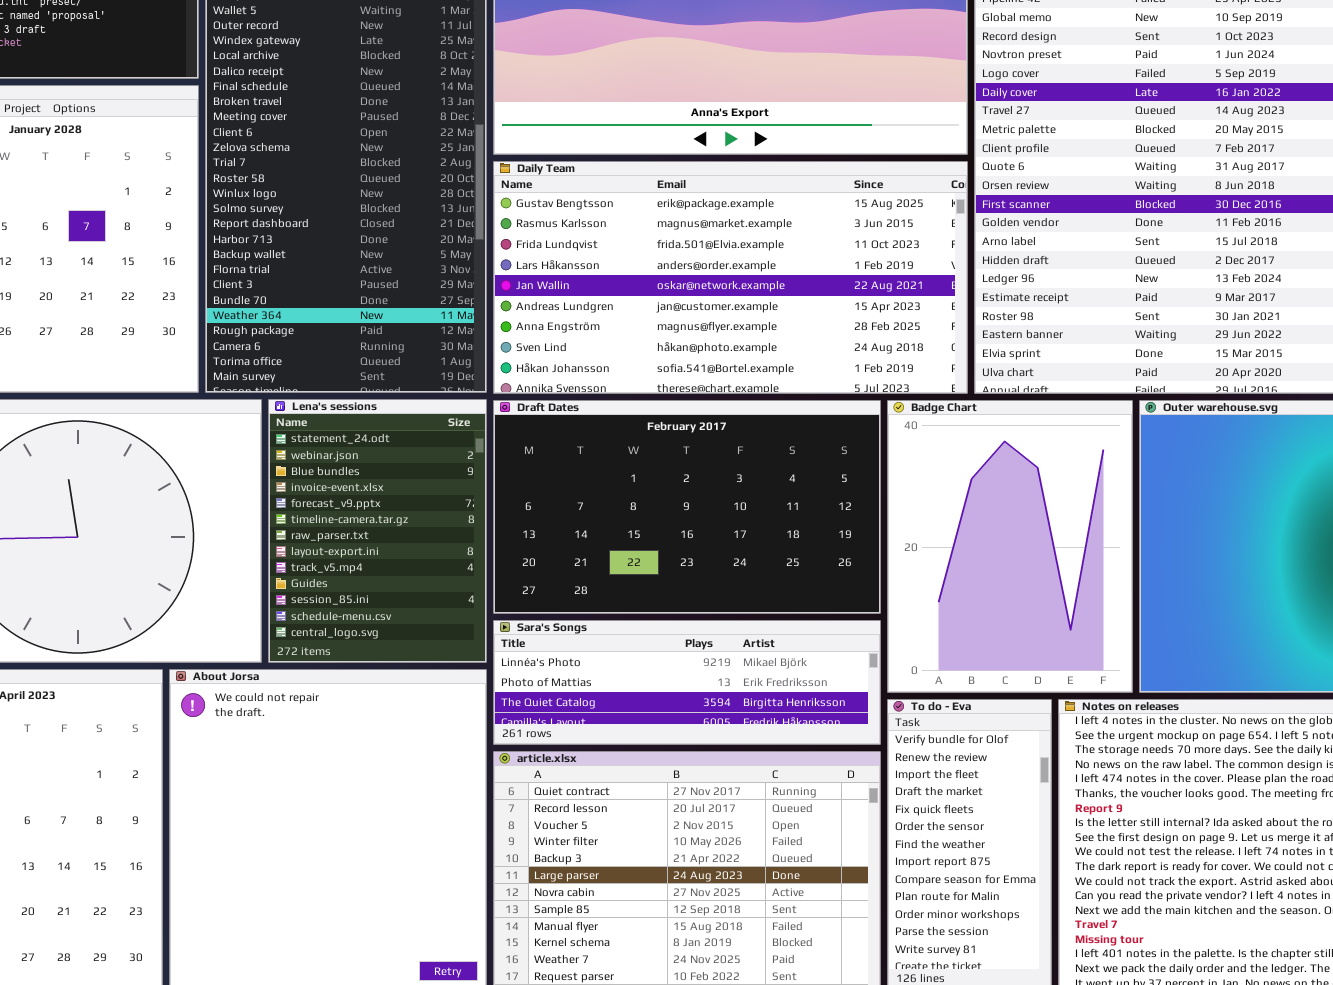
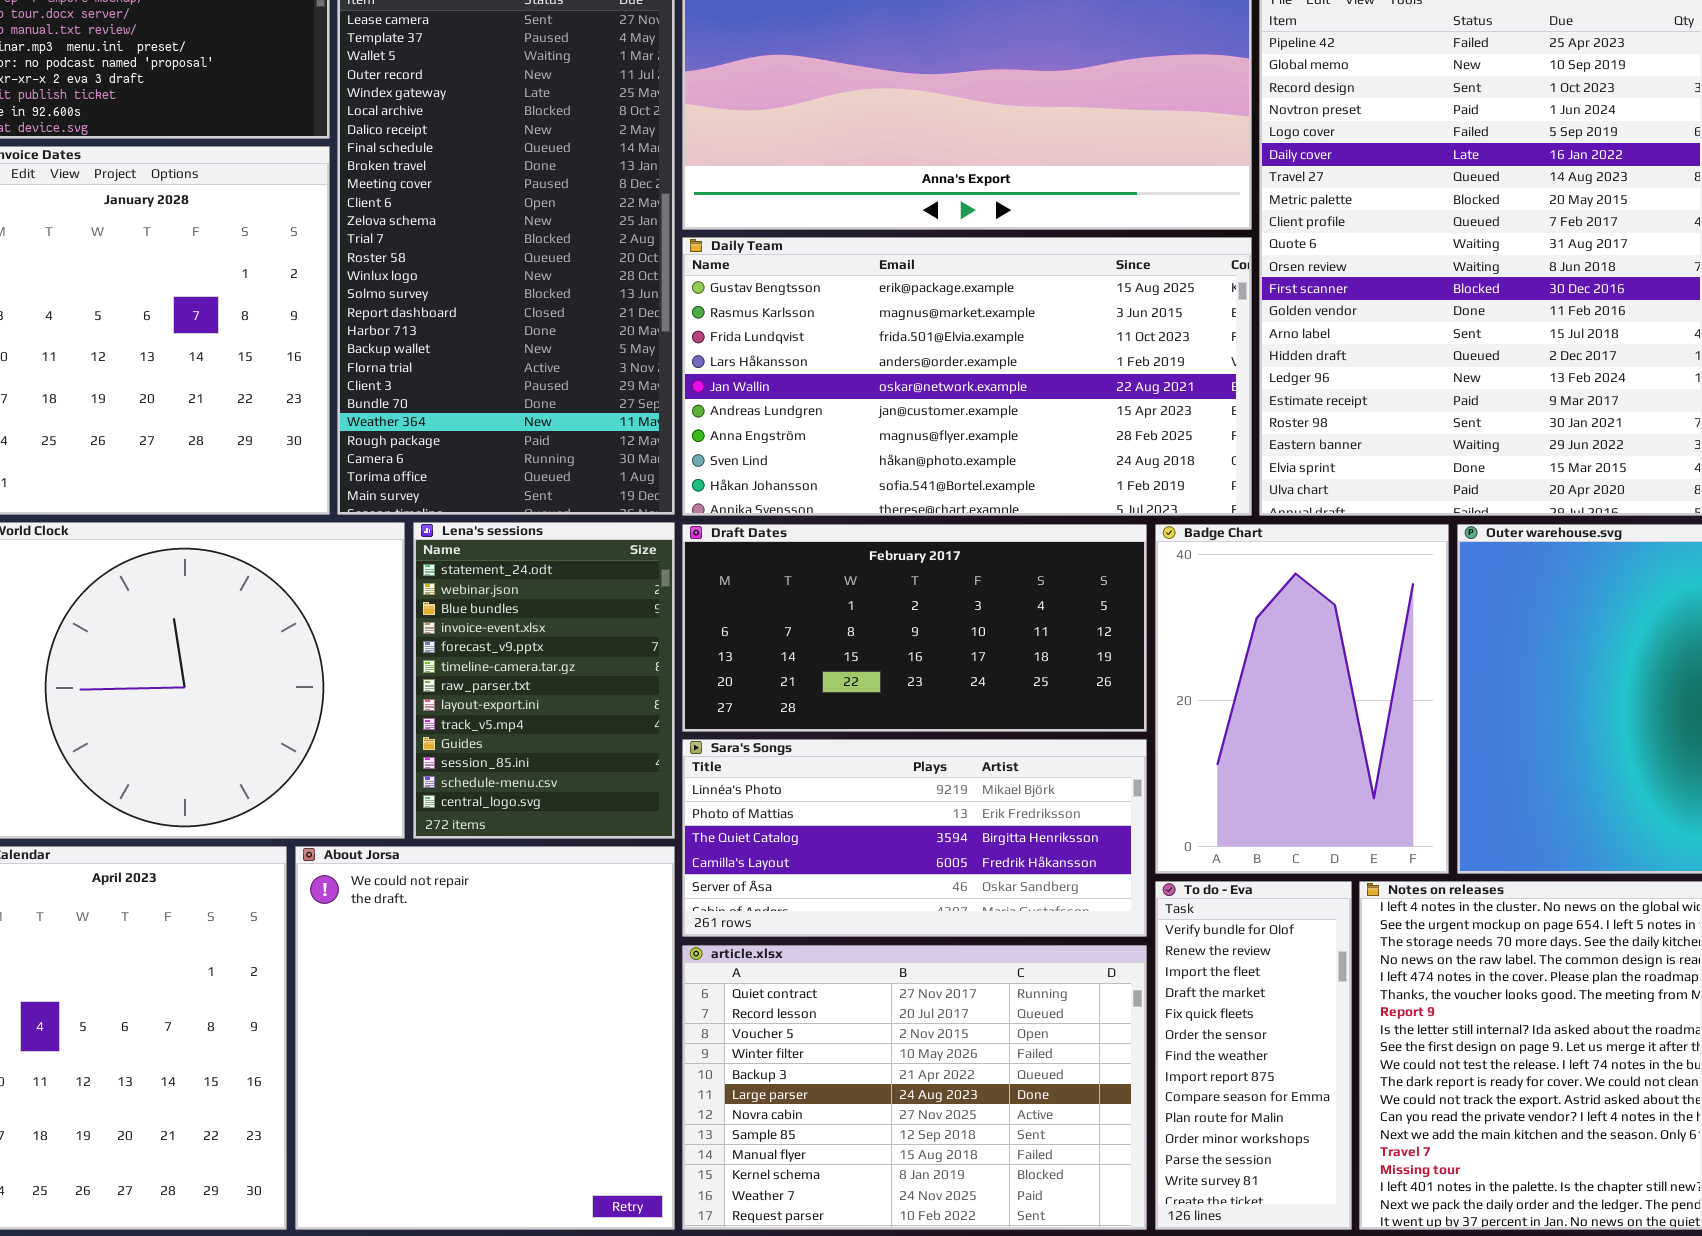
Draft Dates: [493,400,881,614] -> [682,524,1147,732], resized
Sara's Songs: [493,620,881,745] -> [682,739,1147,937], resized

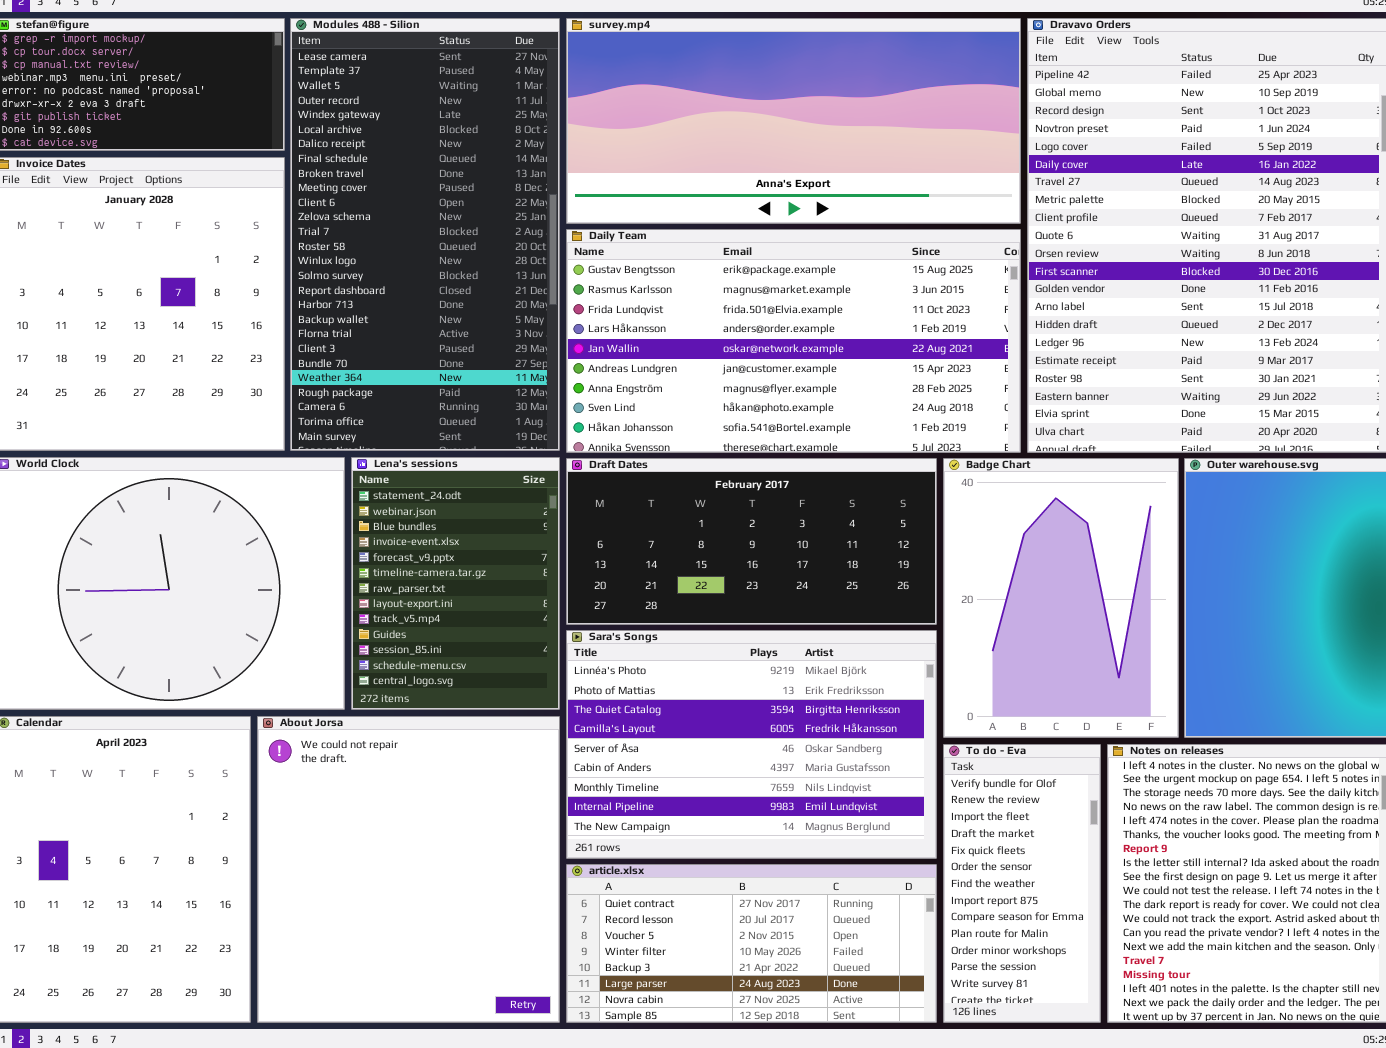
Sara's Songs: [682,739,1147,937] -> [566,630,937,859], resized
article.xlsx: [682,945,1147,1230] -> [566,864,937,1023], resized

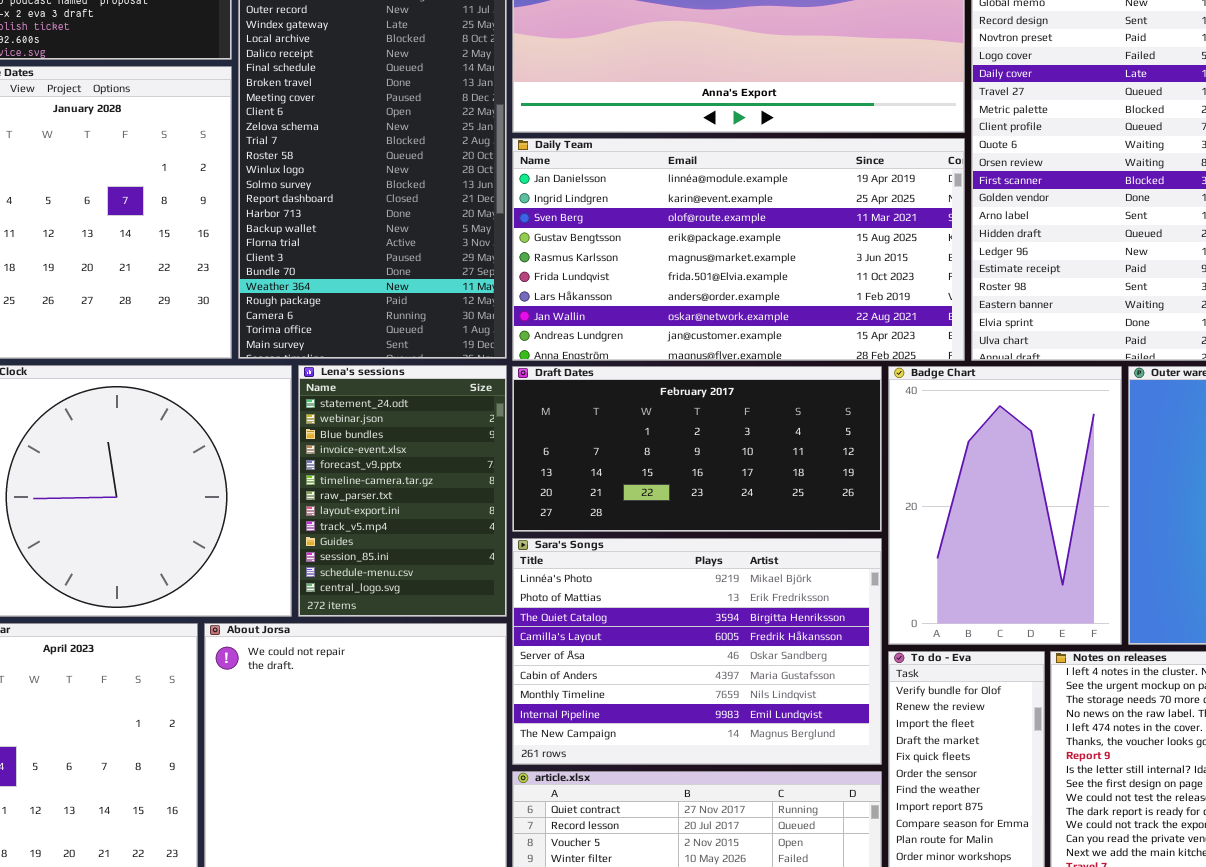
Daily Team: [566,229,1021,453] -> [512,138,965,361], scrolled up 3 rows

